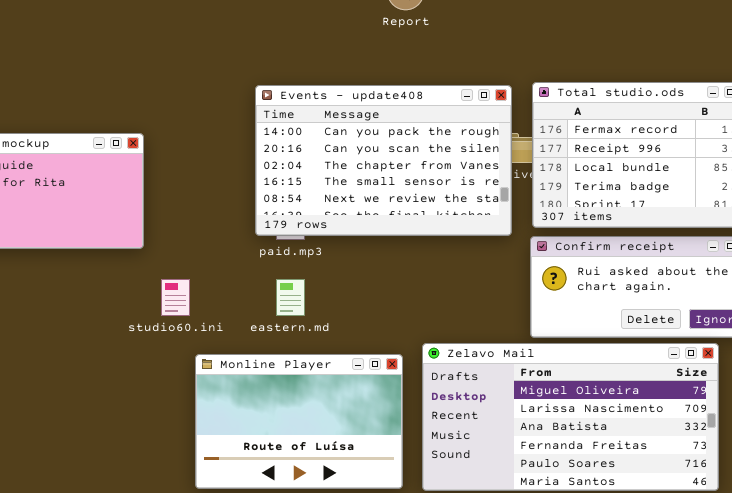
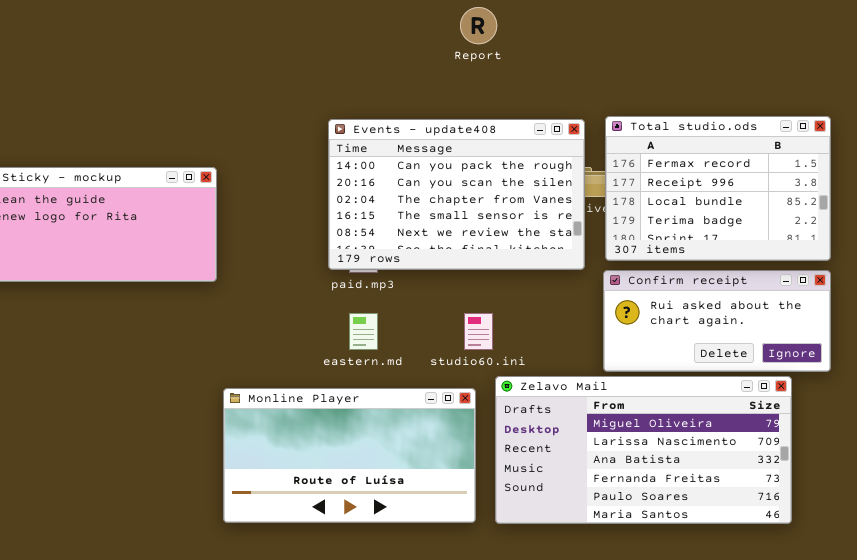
studio60.ini: [161,279,190,316] -> [464,313,493,350], moved
Monline Player: [195,354,403,489] -> [223,388,476,523], resized

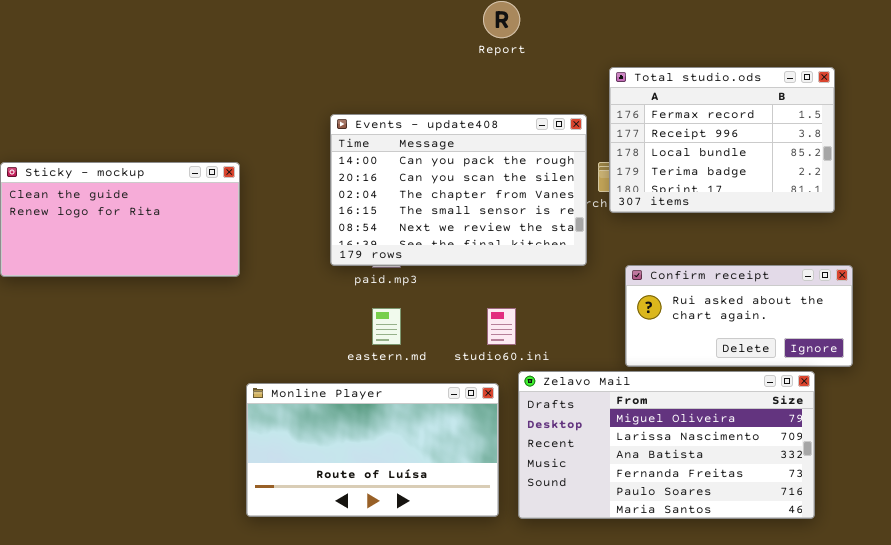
Total studio.ods: [605,116,831,261] -> [609,67,835,213], moved
Events - update408: [328,119,585,270] -> [330,114,587,266], moved

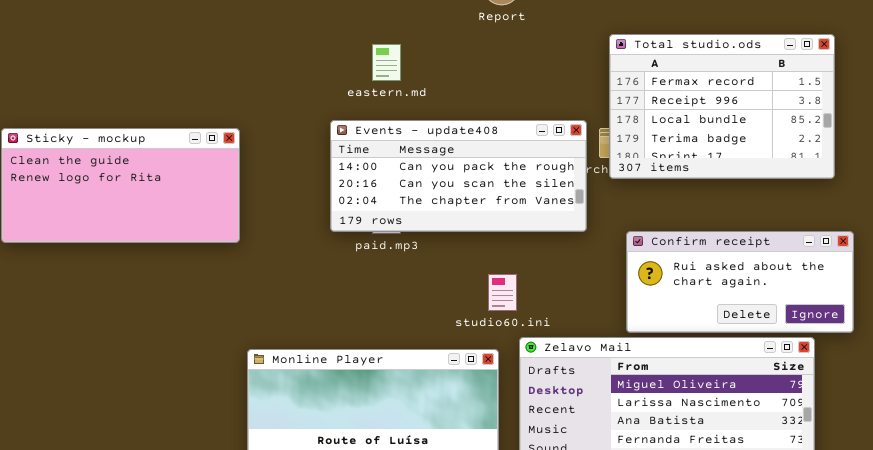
Events - update408: [330,114,587,266] -> [330,120,587,232], resized
eastern.md: [372,308,401,345] -> [372,44,401,81], moved

